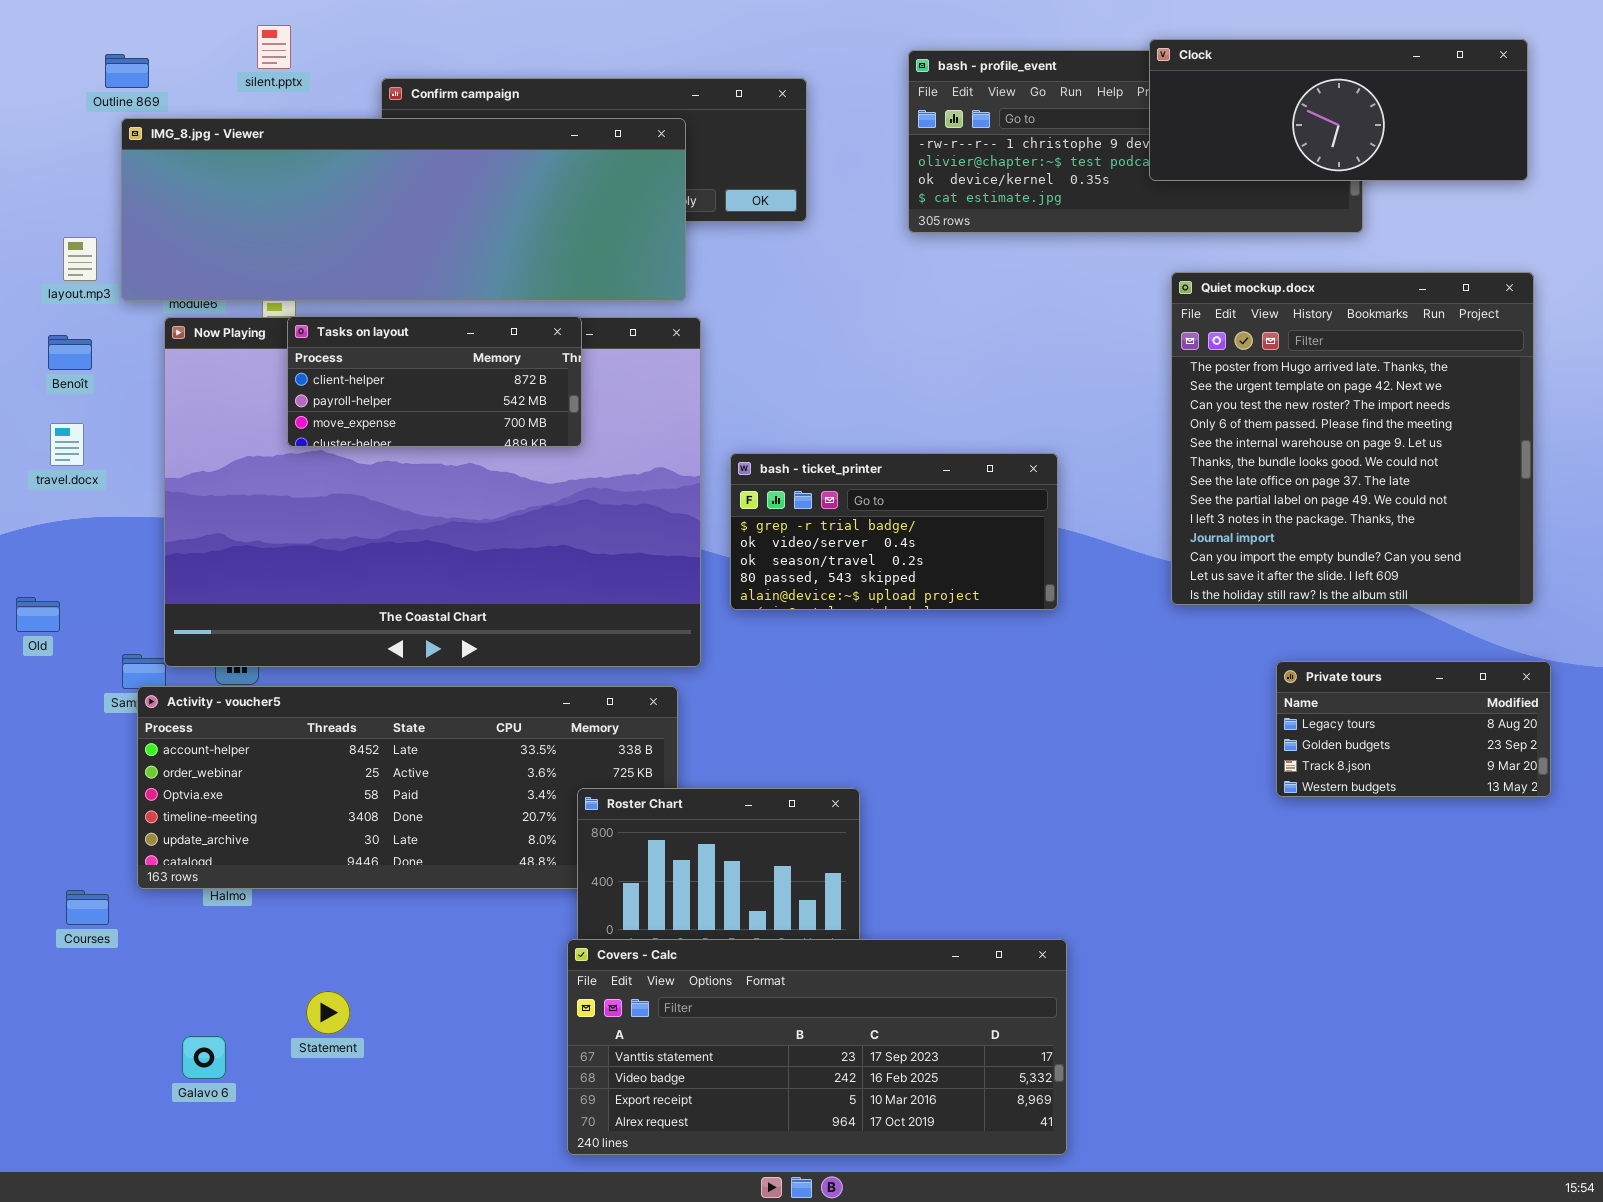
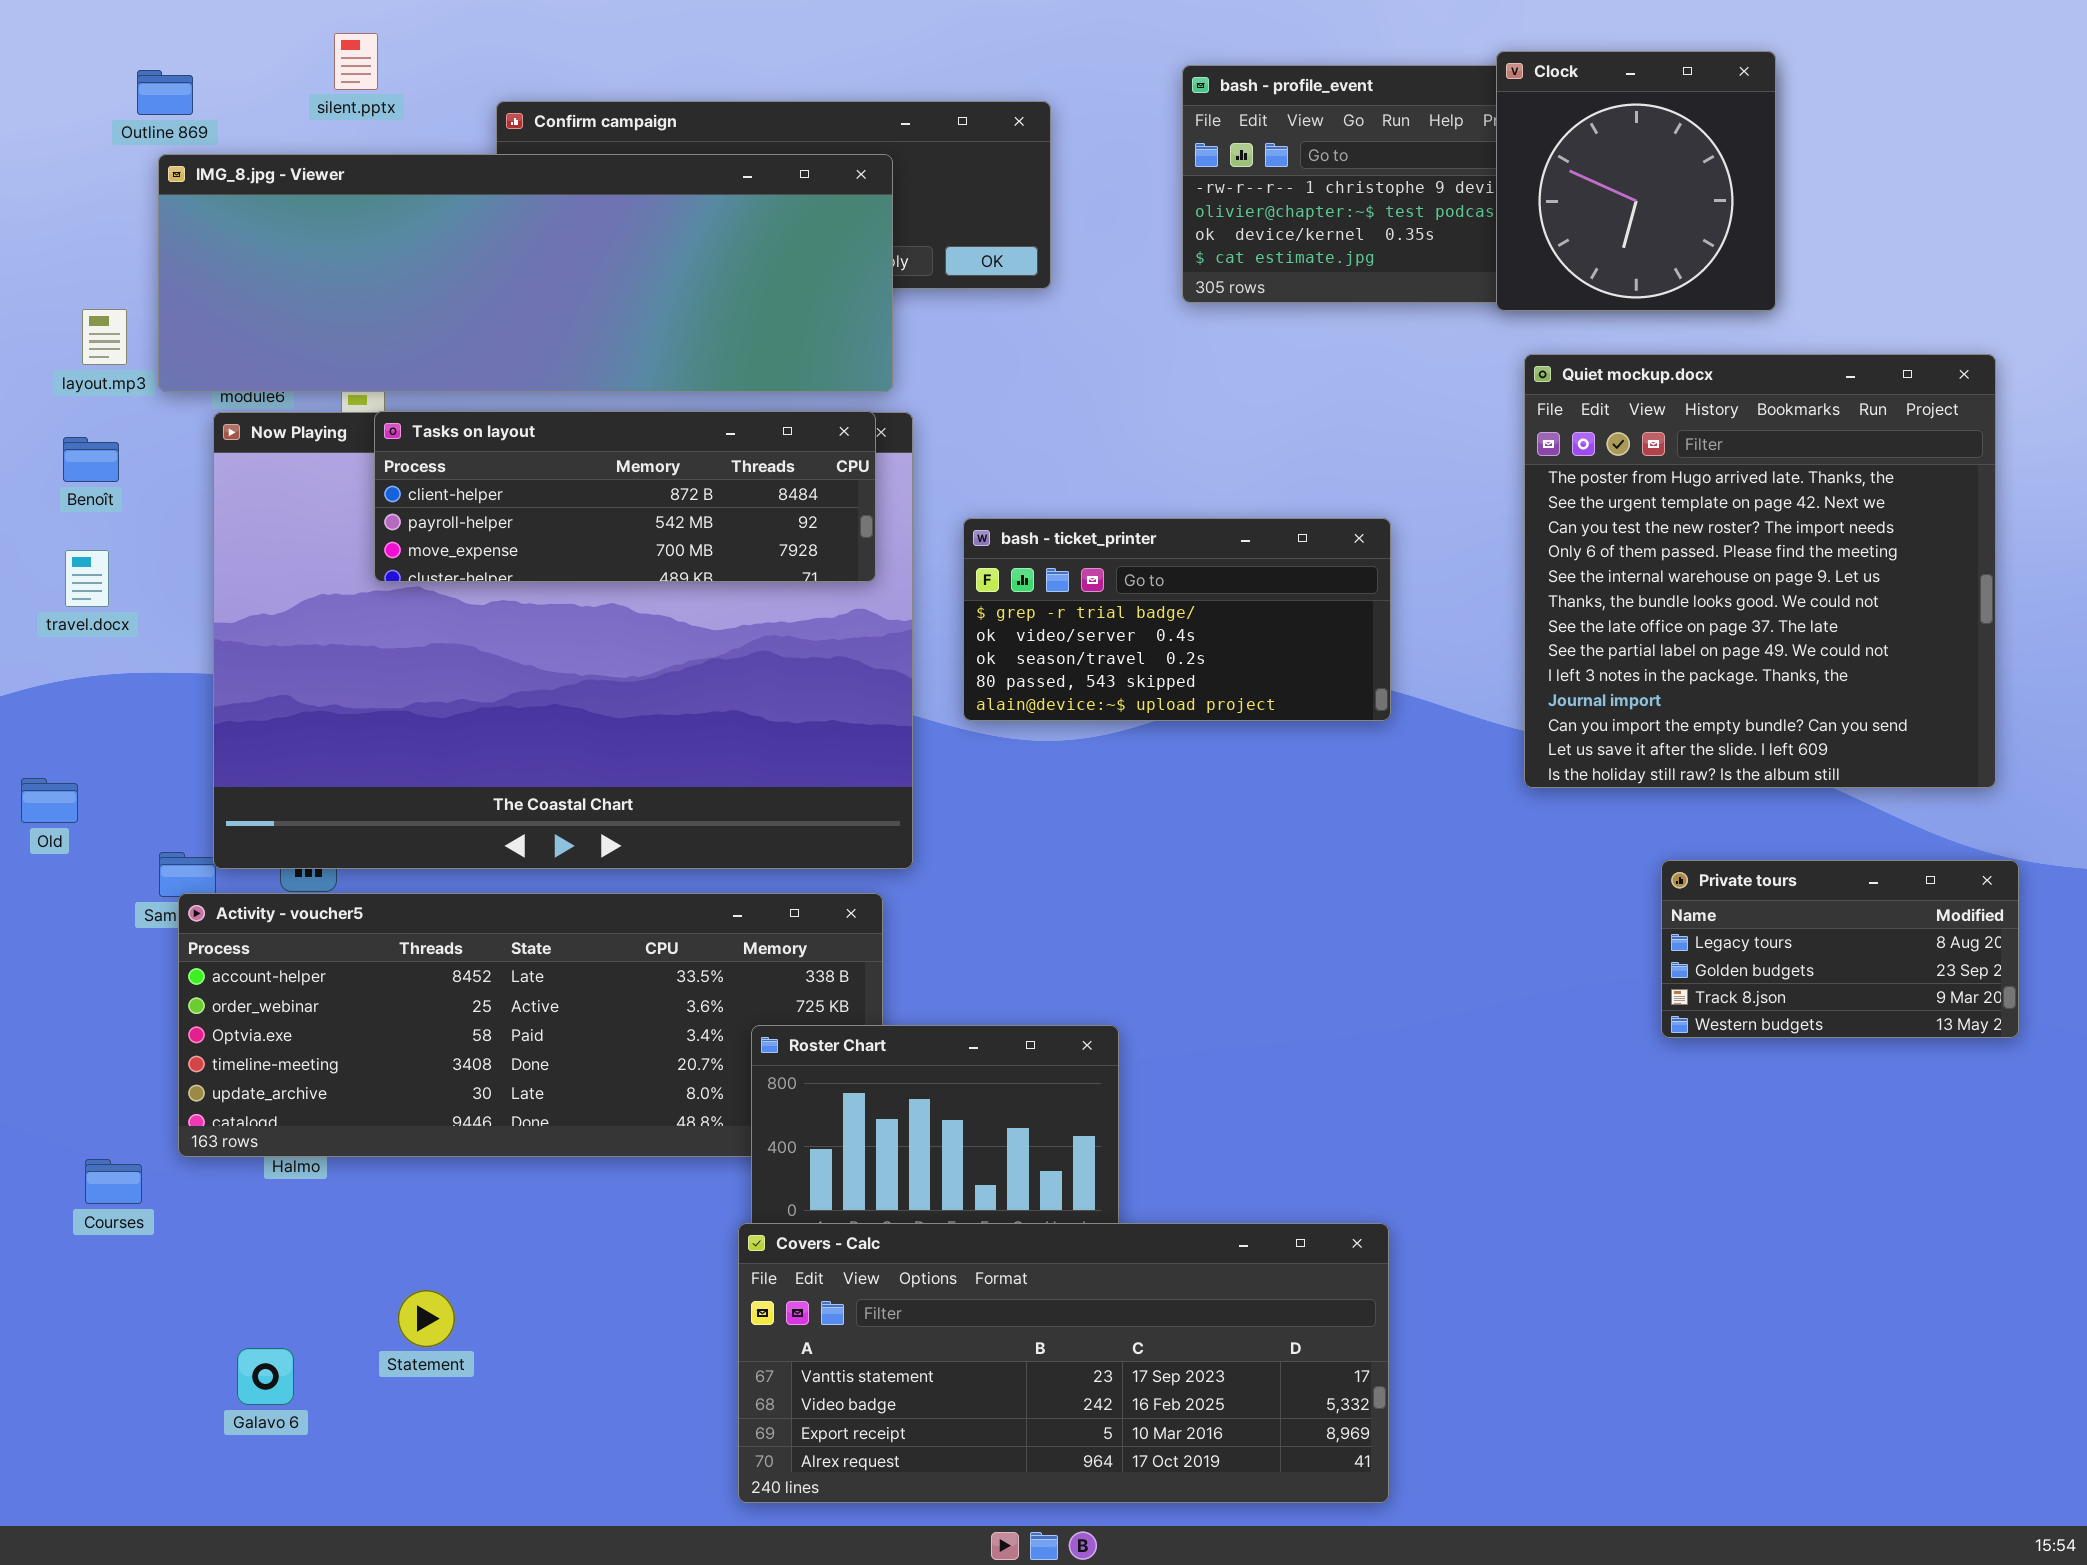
Clock: [1149,39,1528,181] -> [1496,51,1776,311], resized
Tasks on layout: [287,316,582,447] -> [374,411,876,582], resized
bash - ticket_printer: [730,453,1058,610] -> [963,518,1391,721], moved

